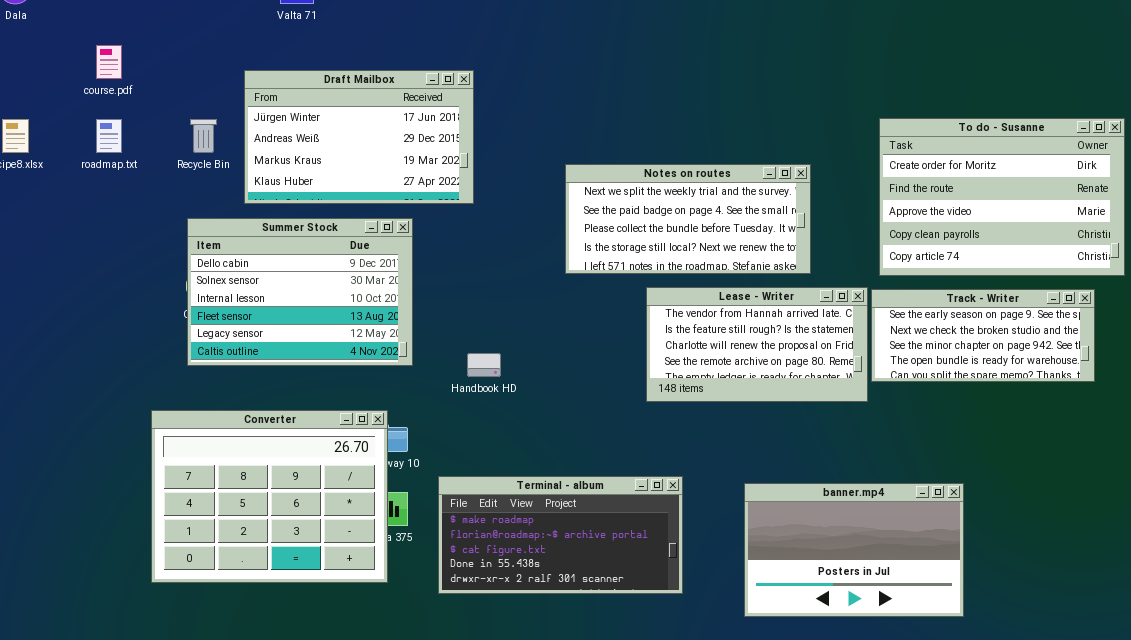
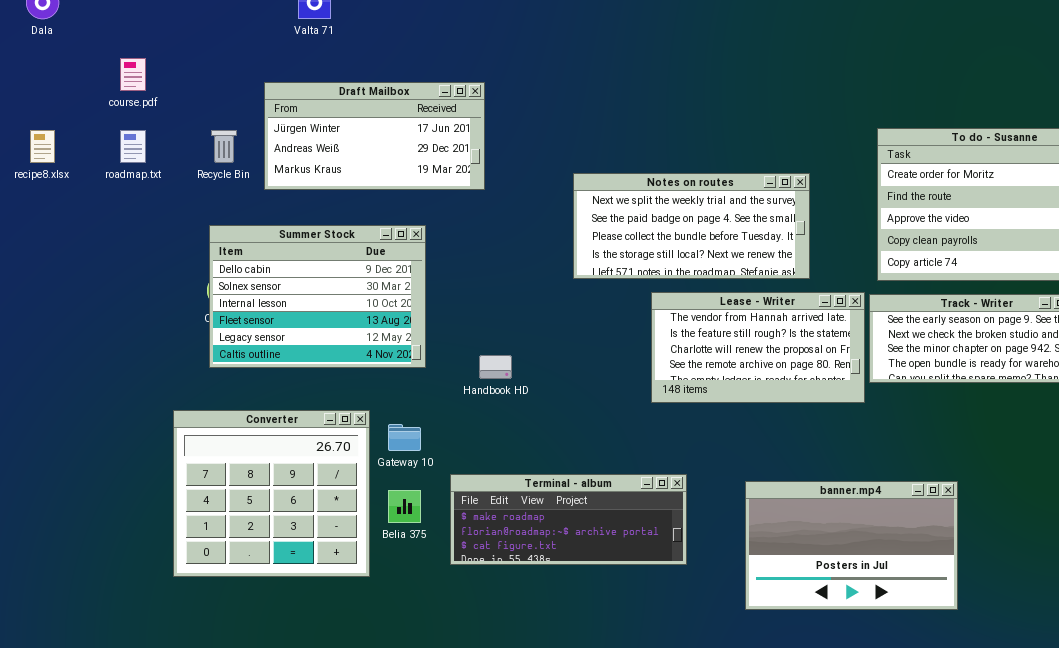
Draft Mailbox: [244,70,474,204] -> [264,82,485,190], resized
Converter: [151,410,388,583] -> [173,410,370,577], resized
Terminal - album: [438,476,683,594] -> [450,474,687,565], resized

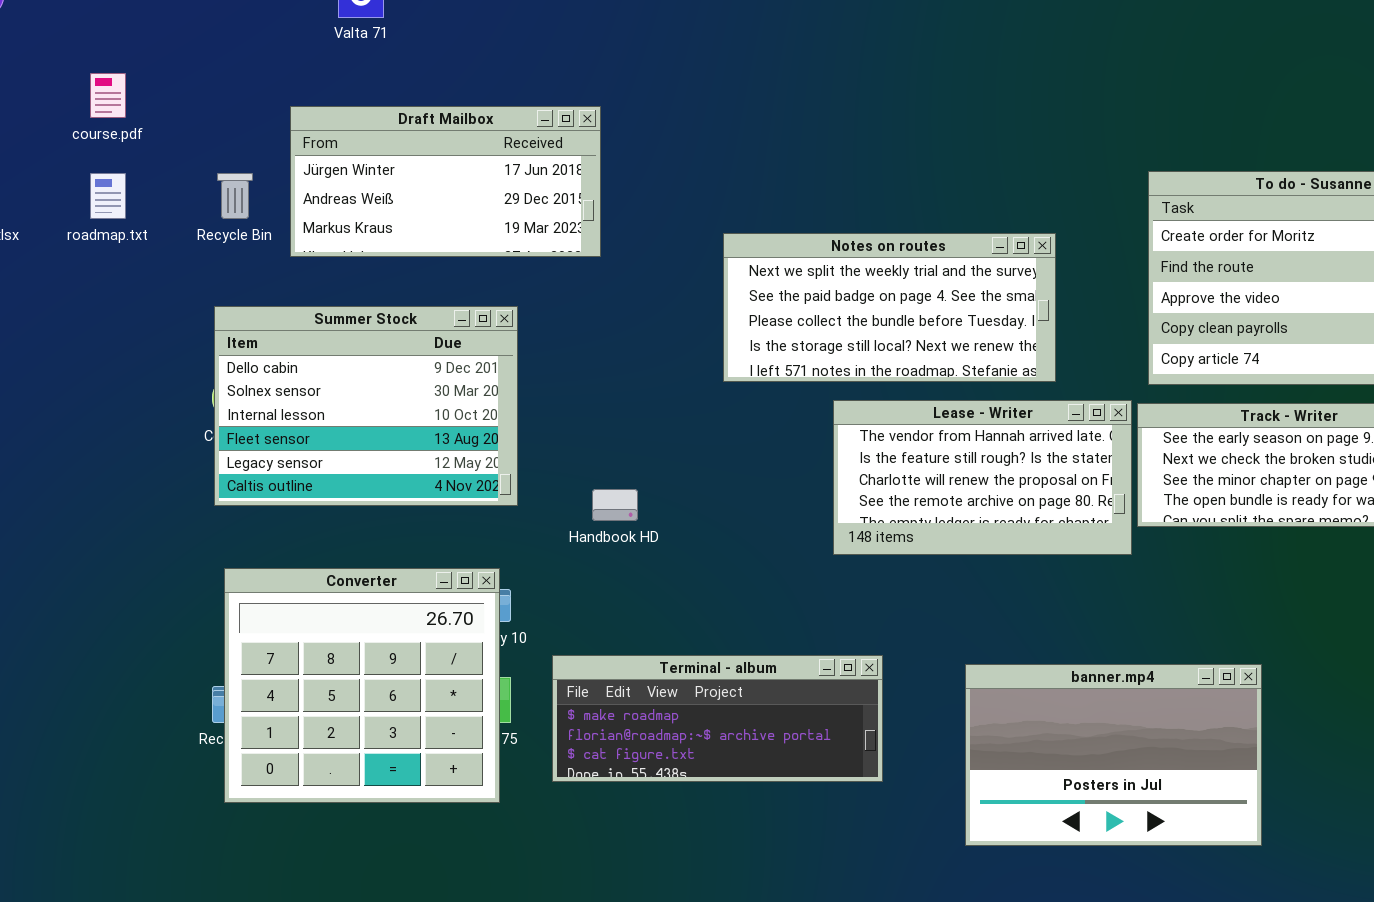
Converter: [173,410,370,577] -> [224,568,500,803], moved

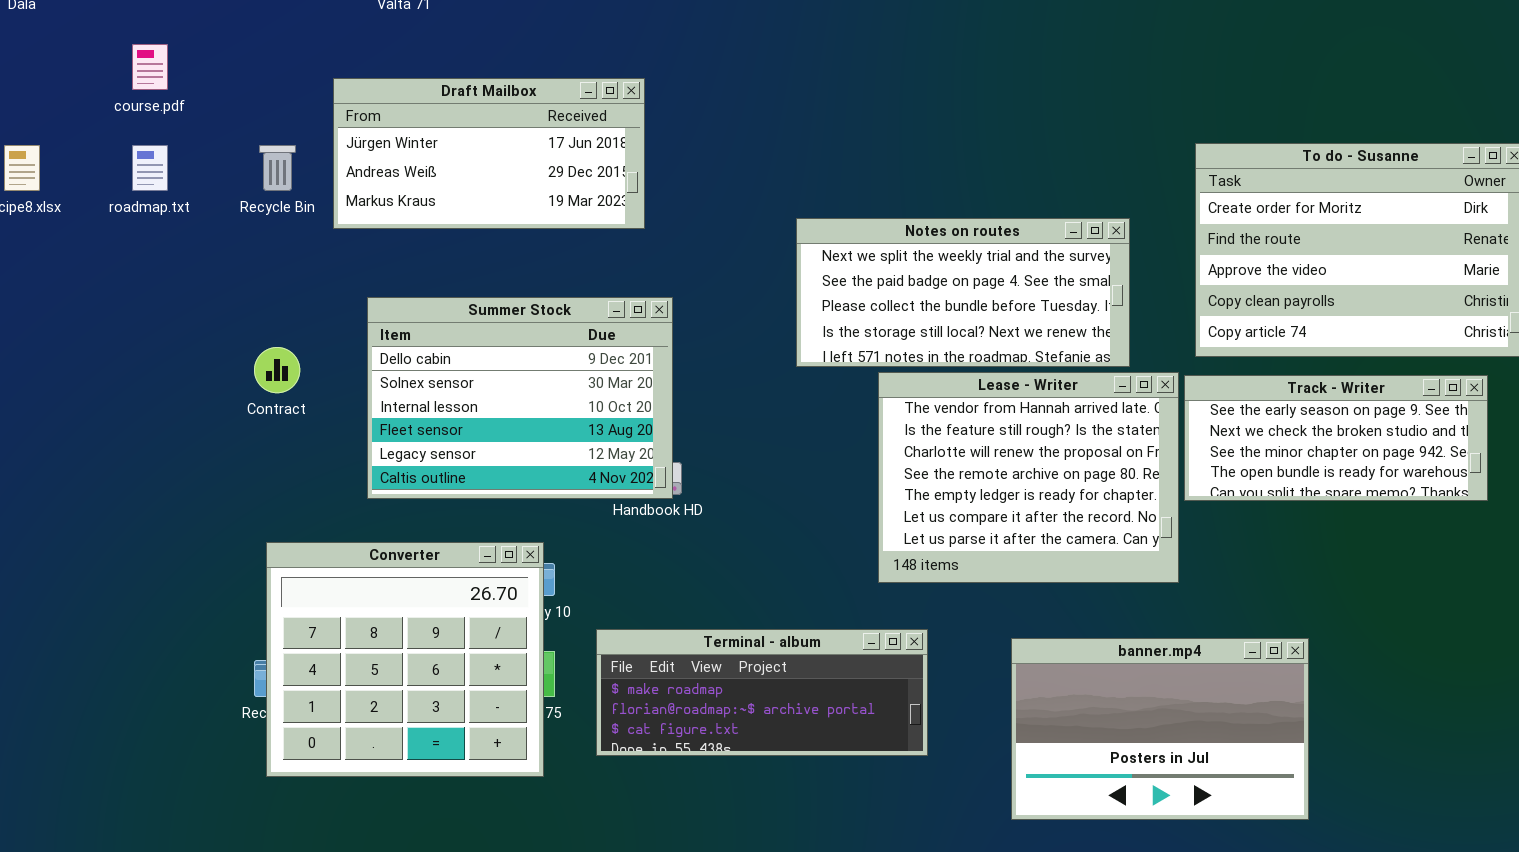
Notes on routes: [723,233,1056,382] -> [796,218,1130,367], moved
Summer Stock: [214,306,518,506] -> [367,297,673,499], moved
Lease - Writer: [833,400,1132,555] -> [878,372,1179,583], resized

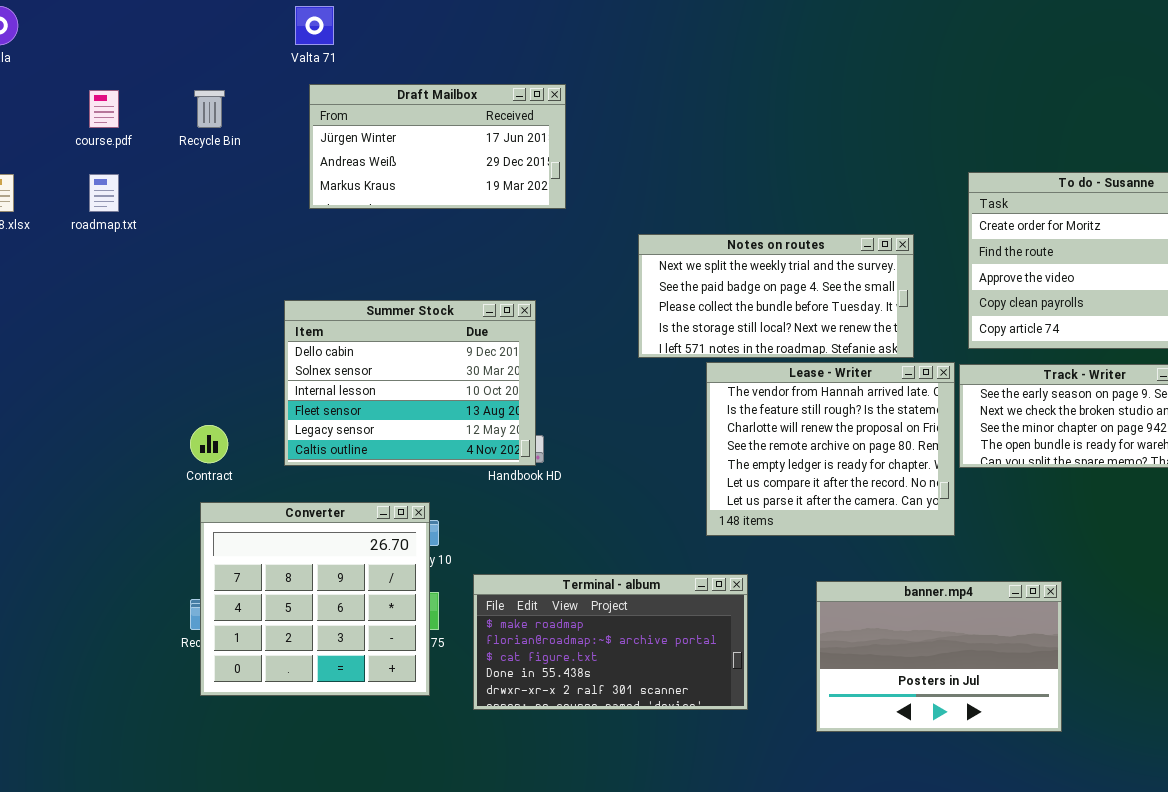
Draft Mailbox: [333,78,645,229] -> [309,84,566,209], moved
Recycle Bin: [259,145,296,191] -> [194,90,225,128], moved
Contract: [254,347,300,393] -> [190,425,228,463], moved
Terminal - album: [596,629,928,756] -> [473,574,748,710], resized

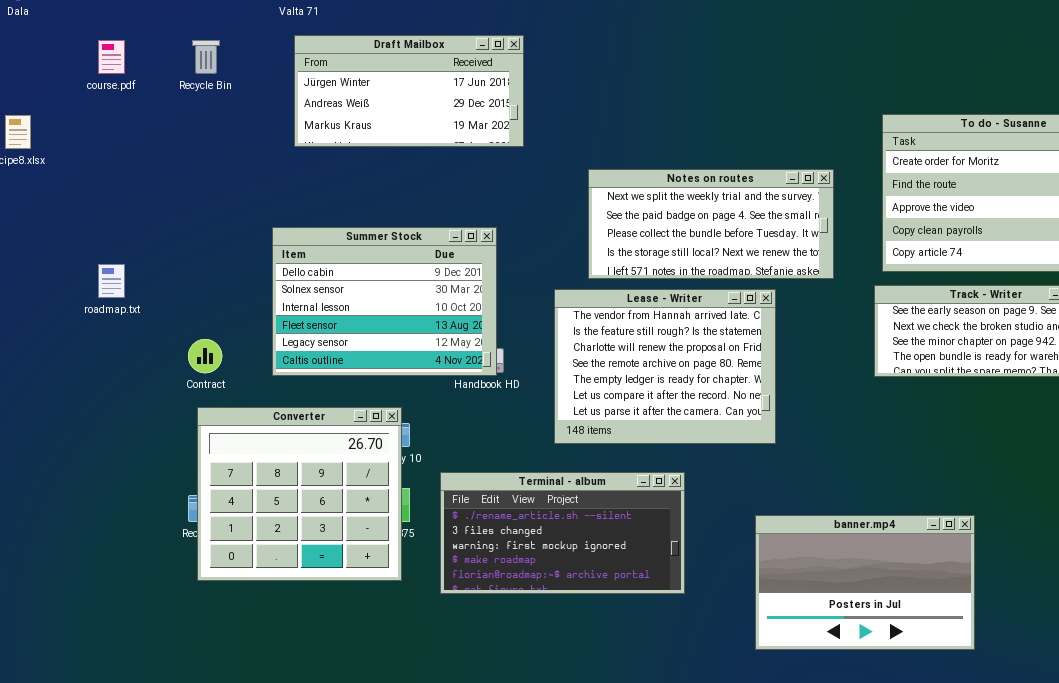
roadmap.txt: [89,174,119,212] -> [98,264,125,298], moved
Lease - Writer: [706,362,955,536] -> [554,289,776,444], moved
Terminal - album: [473,574,748,710] -> [440,472,685,594], scrolled up 3 rows
banner.mp4: [816,581,1062,732] -> [755,515,975,650], moved

